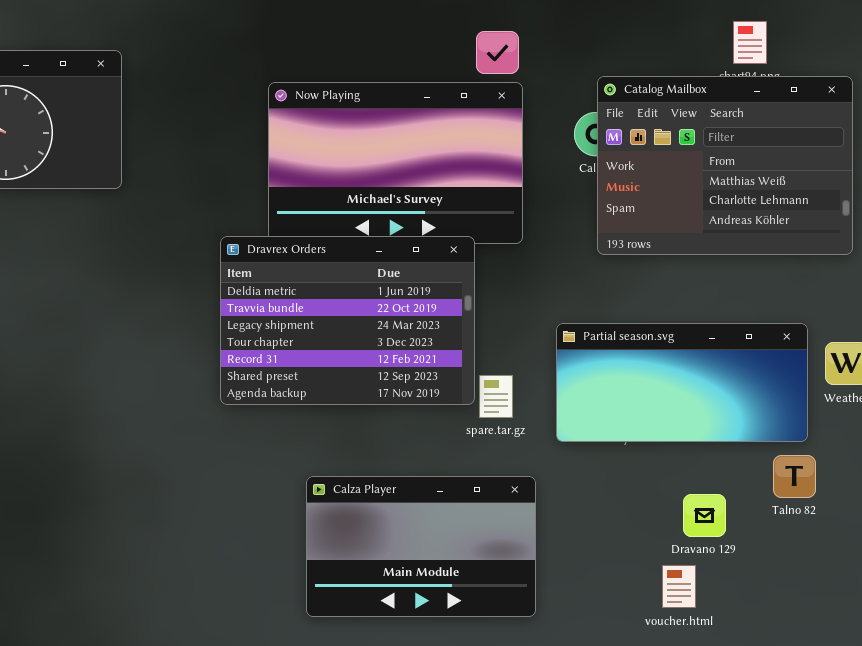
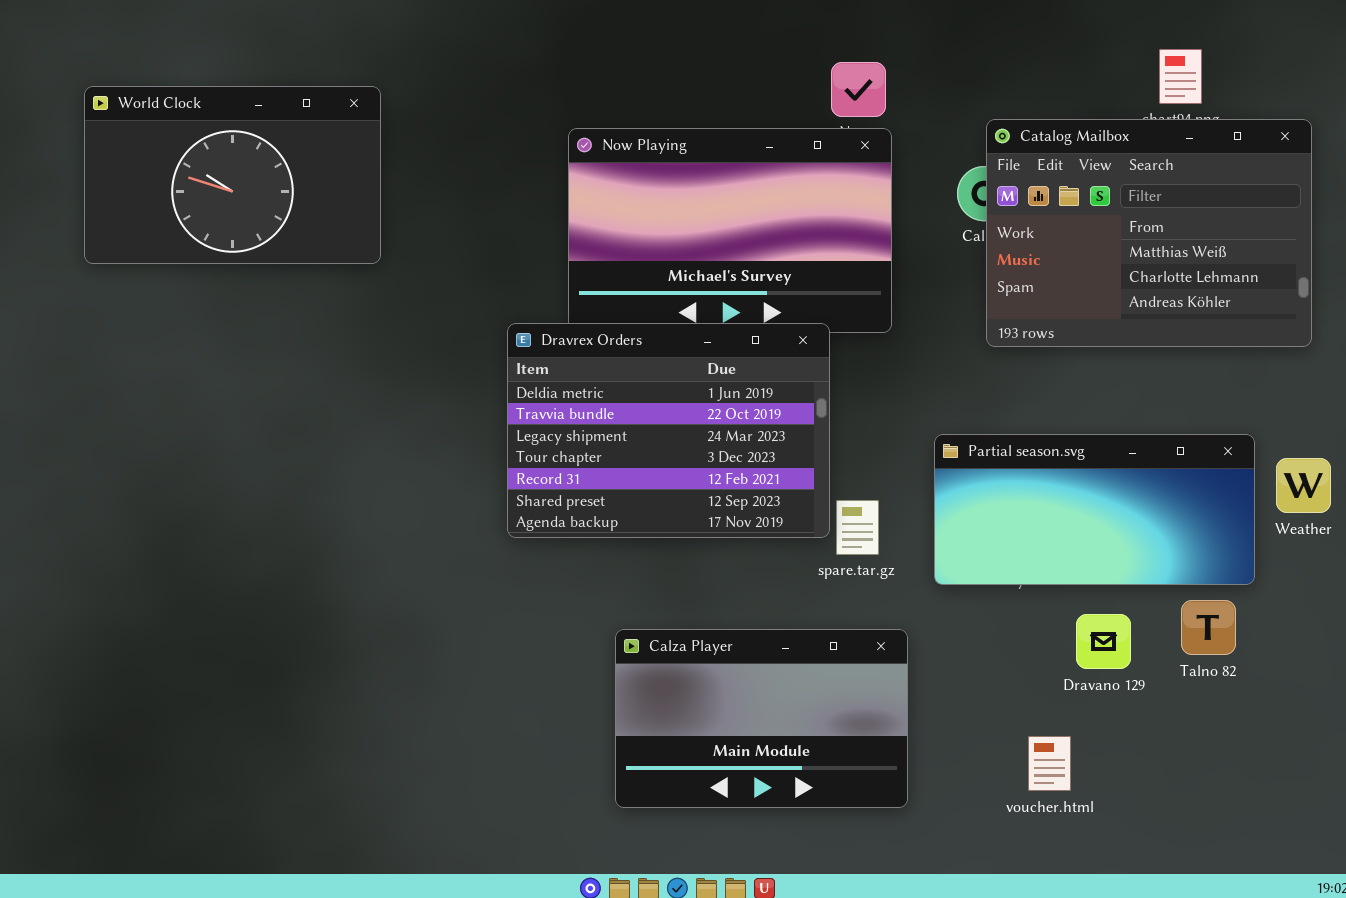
Talno 82: [773,455,816,498] -> [1181,600,1236,655], moved
Dravano 129: [683,494,726,537] -> [1076,614,1131,669], moved
voucher.html: [662,565,696,608] -> [1028,736,1071,791], moved

